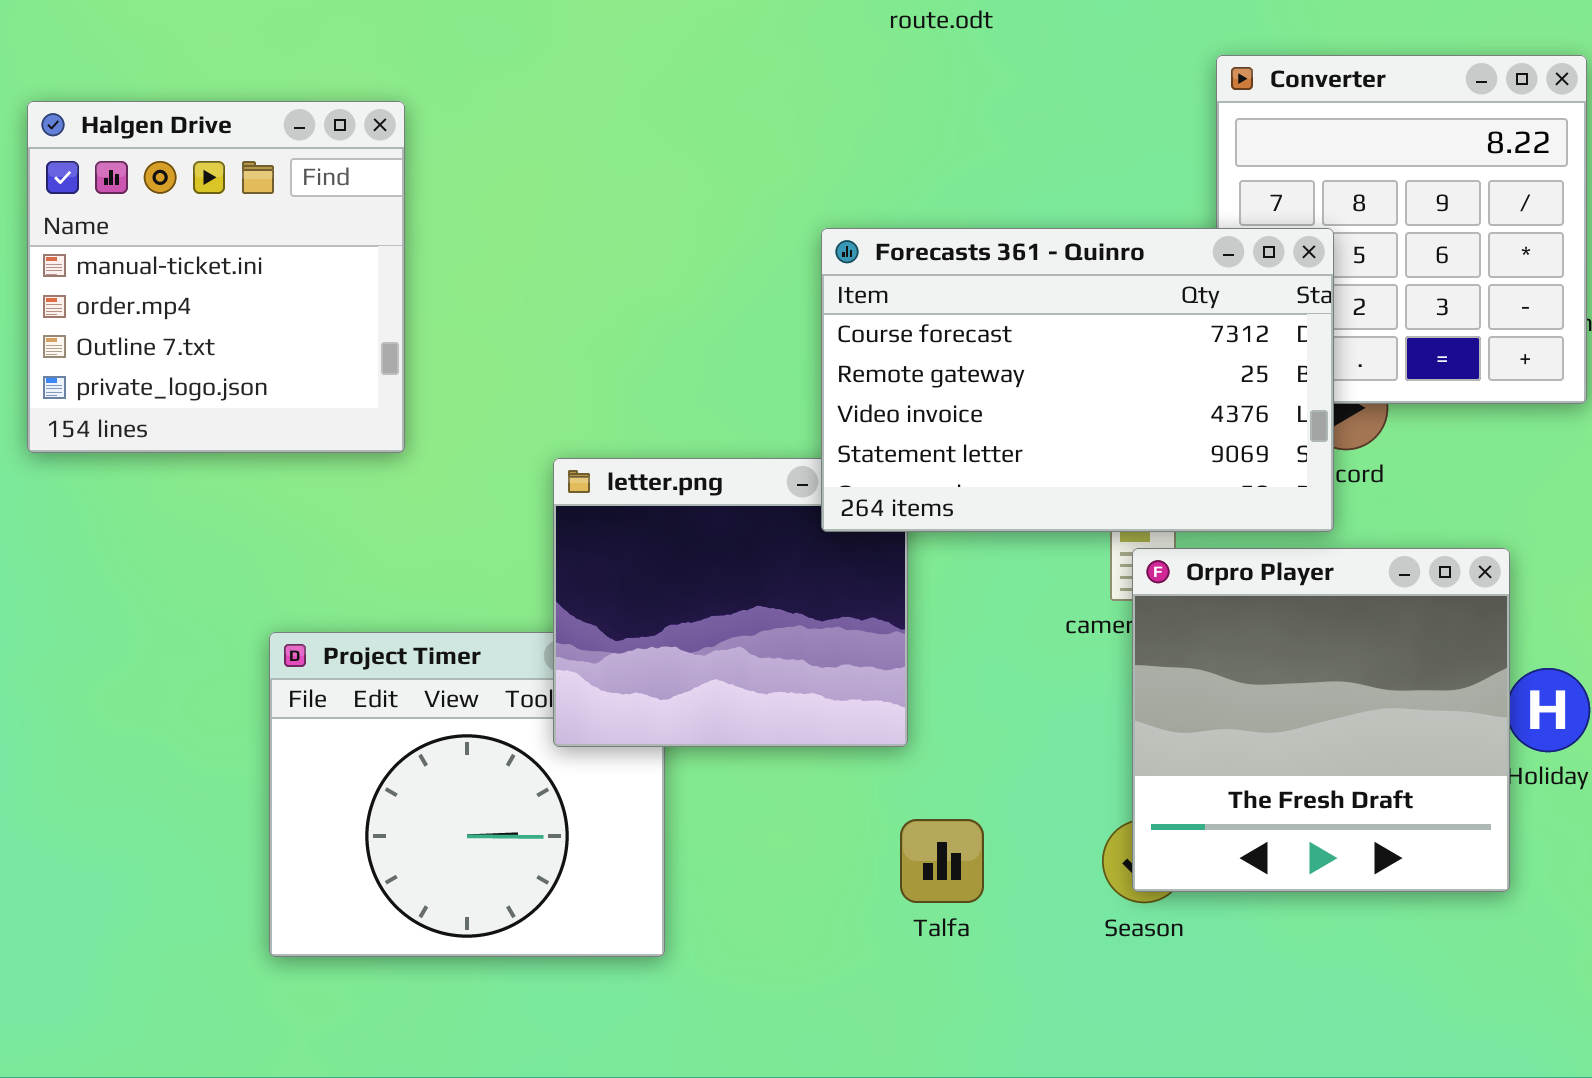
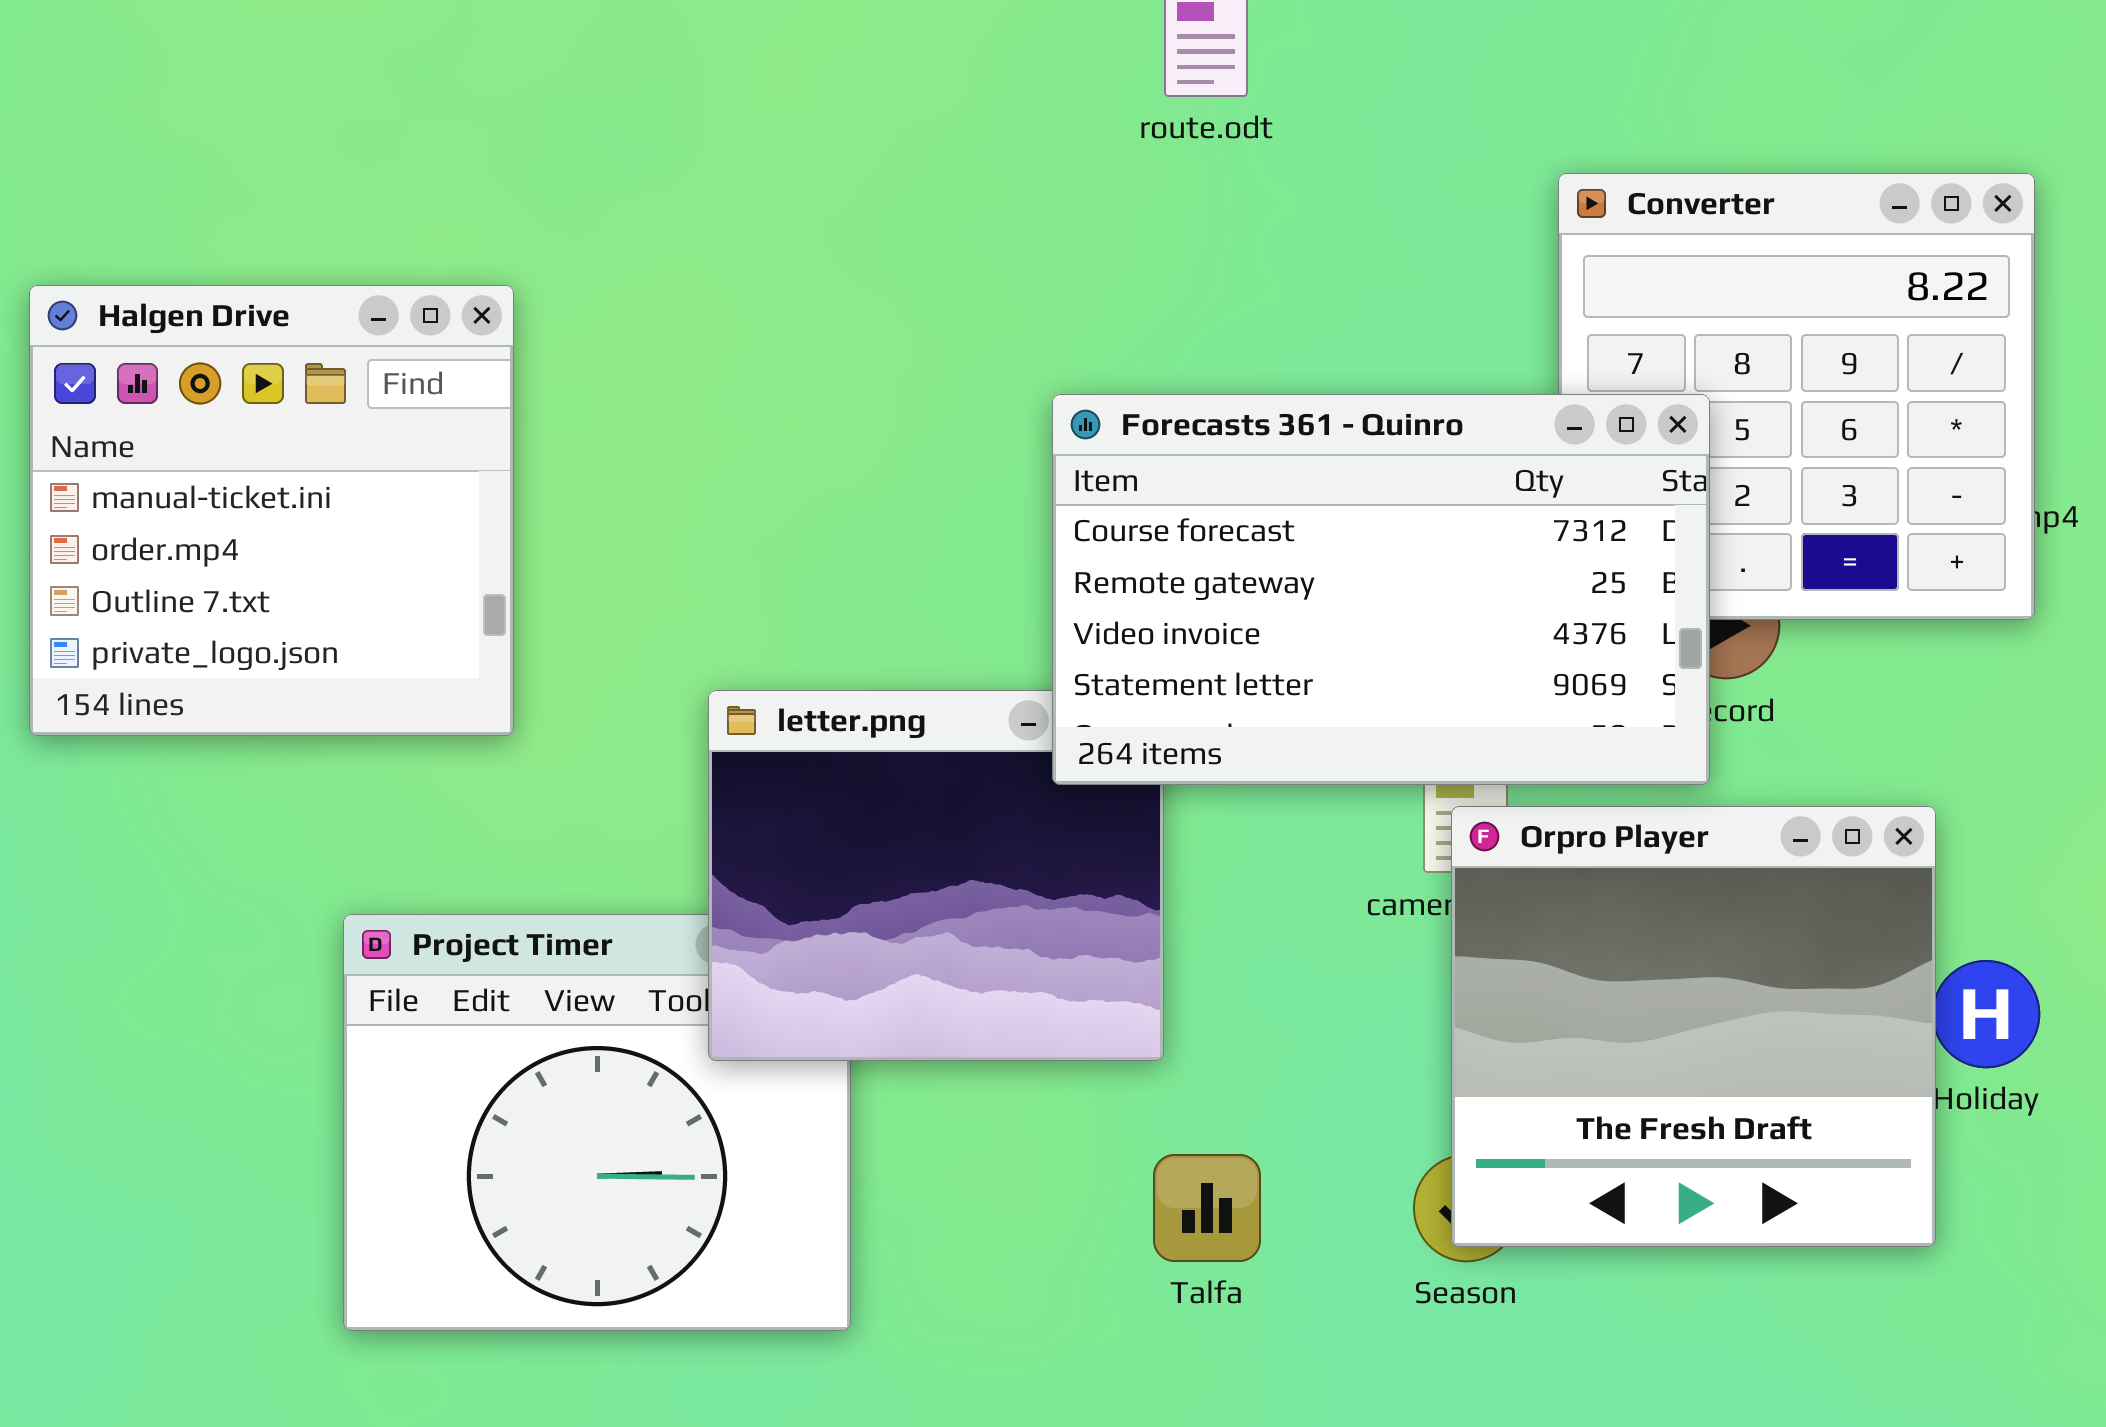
Halgen Drive: [27,101,405,453] -> [29,285,514,736], moved

